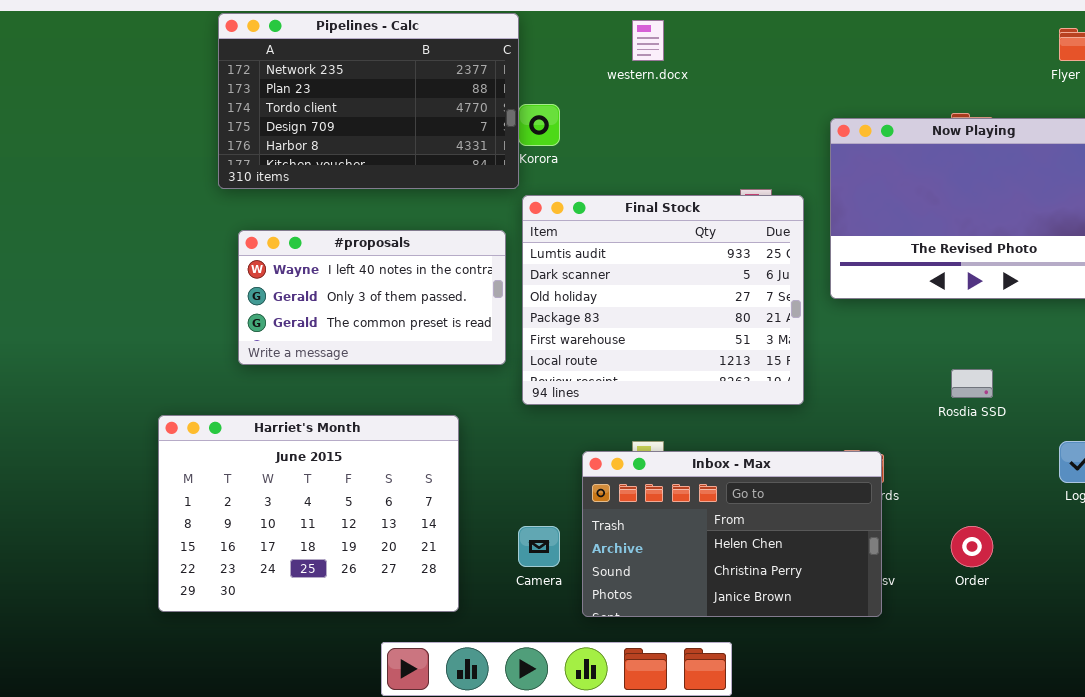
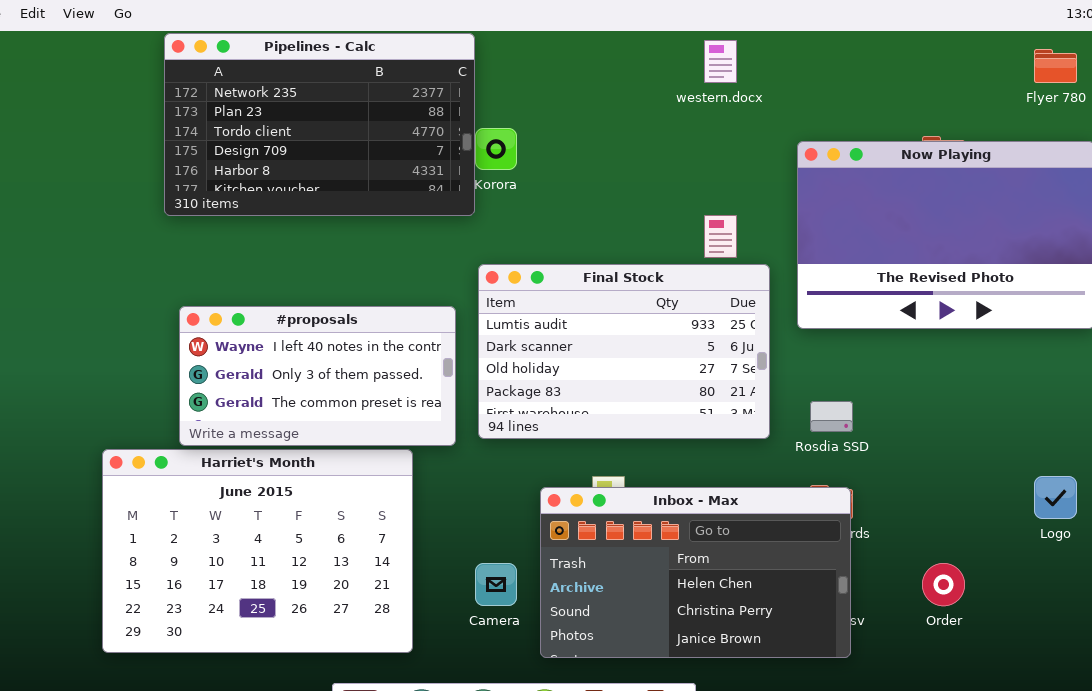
western.docx: [632,20,664,61] -> [704,40,737,83], moved
Final Stock: [522,195,804,405] -> [478,264,770,439], resized
#proposals: [238,230,506,365] -> [179,306,456,446], moved
Rosdia SSD: [951,369,993,398] -> [810,401,853,432], moved

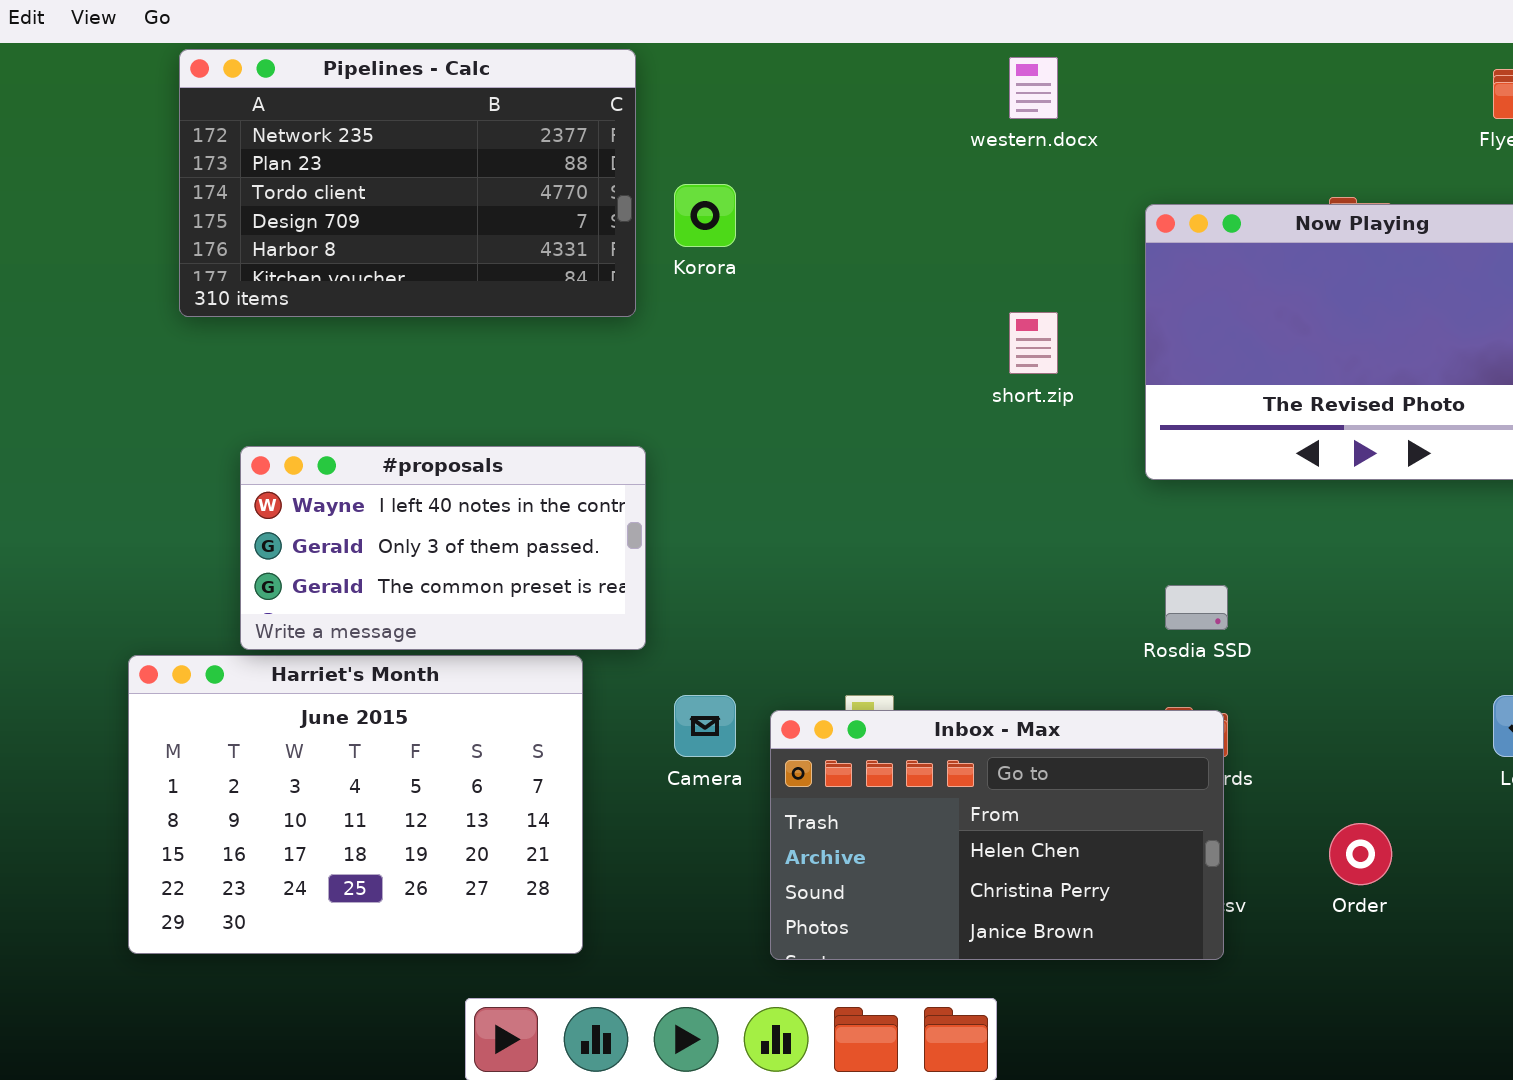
Pipelines - Calc: [164,33,475,216] -> [179,49,636,317], moved
Final Stock: [478,264,770,439] -> none, closed
Camera: [475,563,517,606] -> [674,695,736,757], moved

